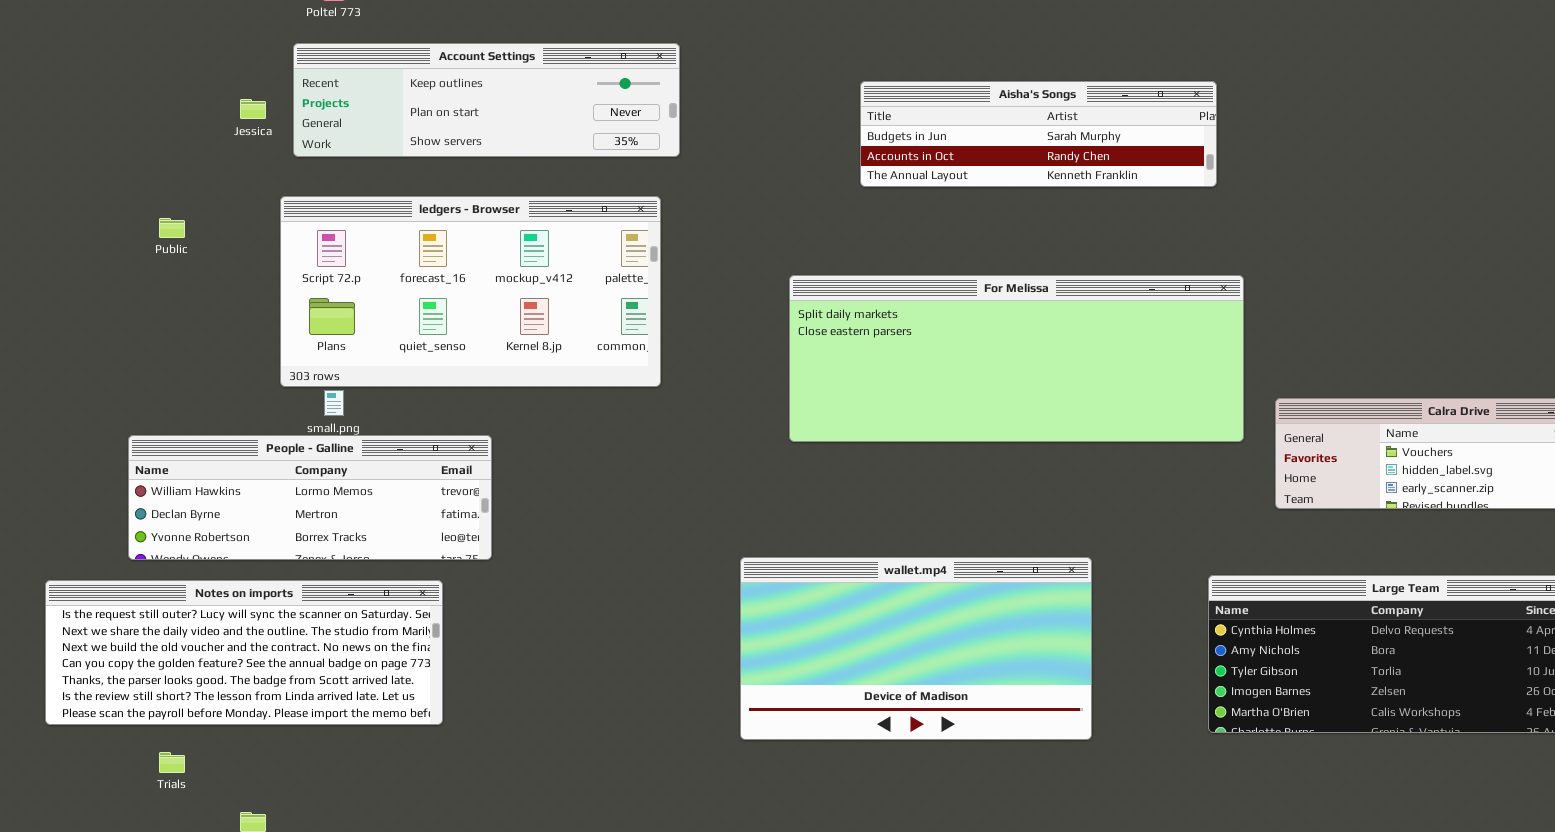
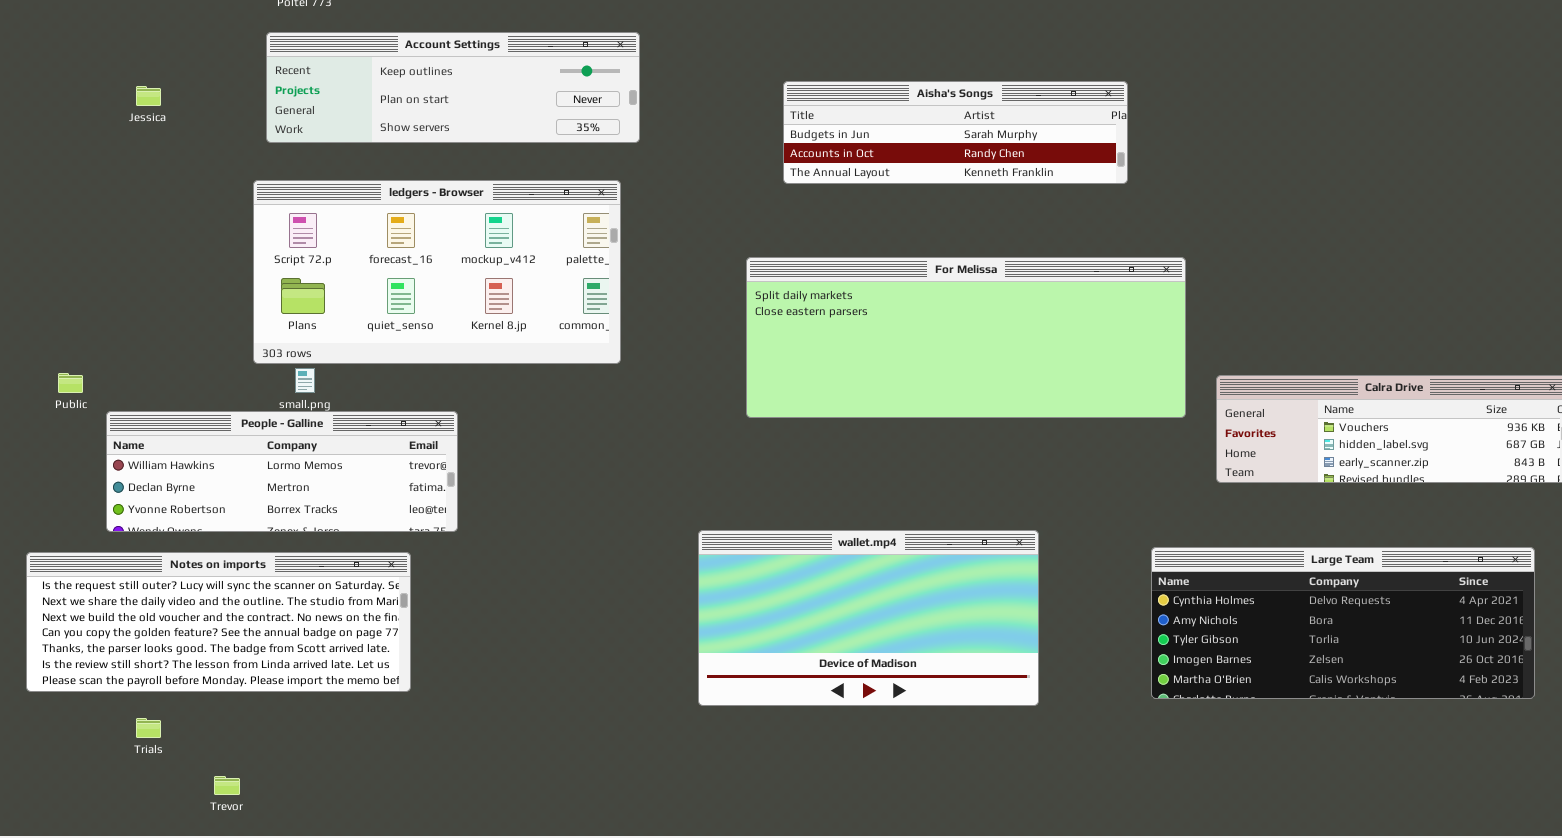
Aisha's Songs: [860,81,1217,187] -> [783,81,1128,184], moved
Jessica: [240,99,266,119] -> [136,86,161,106], moved
Public: [159,218,185,238] -> [58,373,83,393], moved

